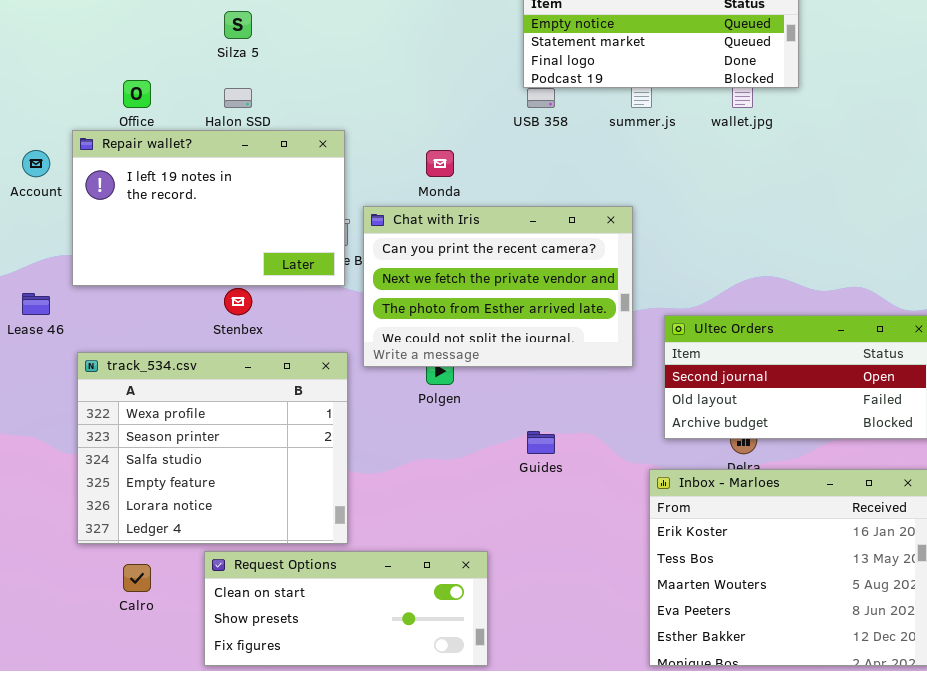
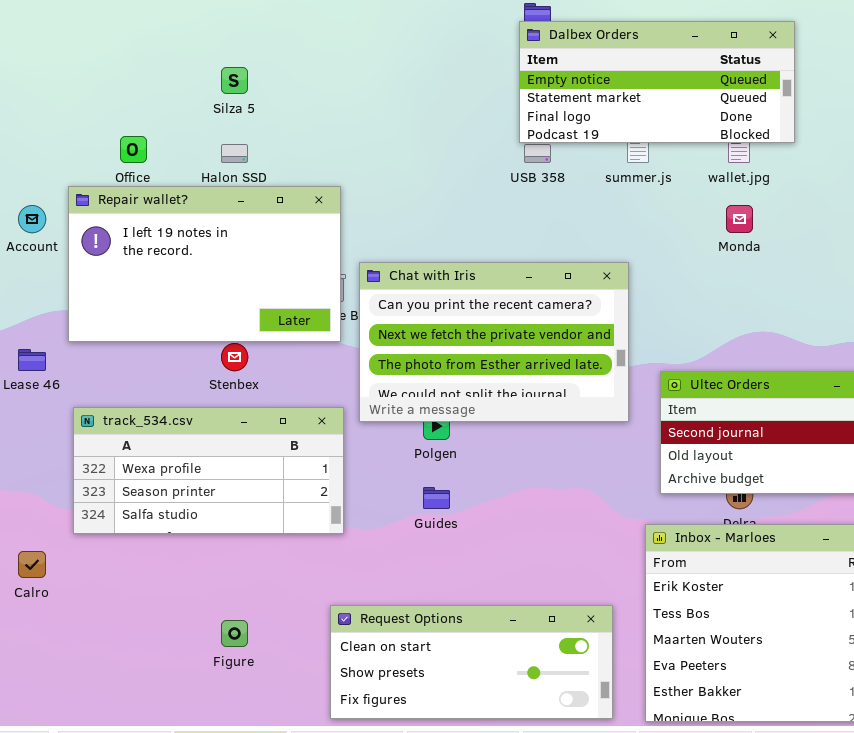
Monda: [426,150,454,177] -> [726,205,753,233], moved
track_534.csv: [77,352,348,544] -> [73,407,344,534], resized
Guides: [527,431,555,454] -> [423,487,450,509], moved
Request Options: [204,551,488,666] -> [330,605,613,719], moved
Calro: [123,564,151,592] -> [18,551,46,578], moved

